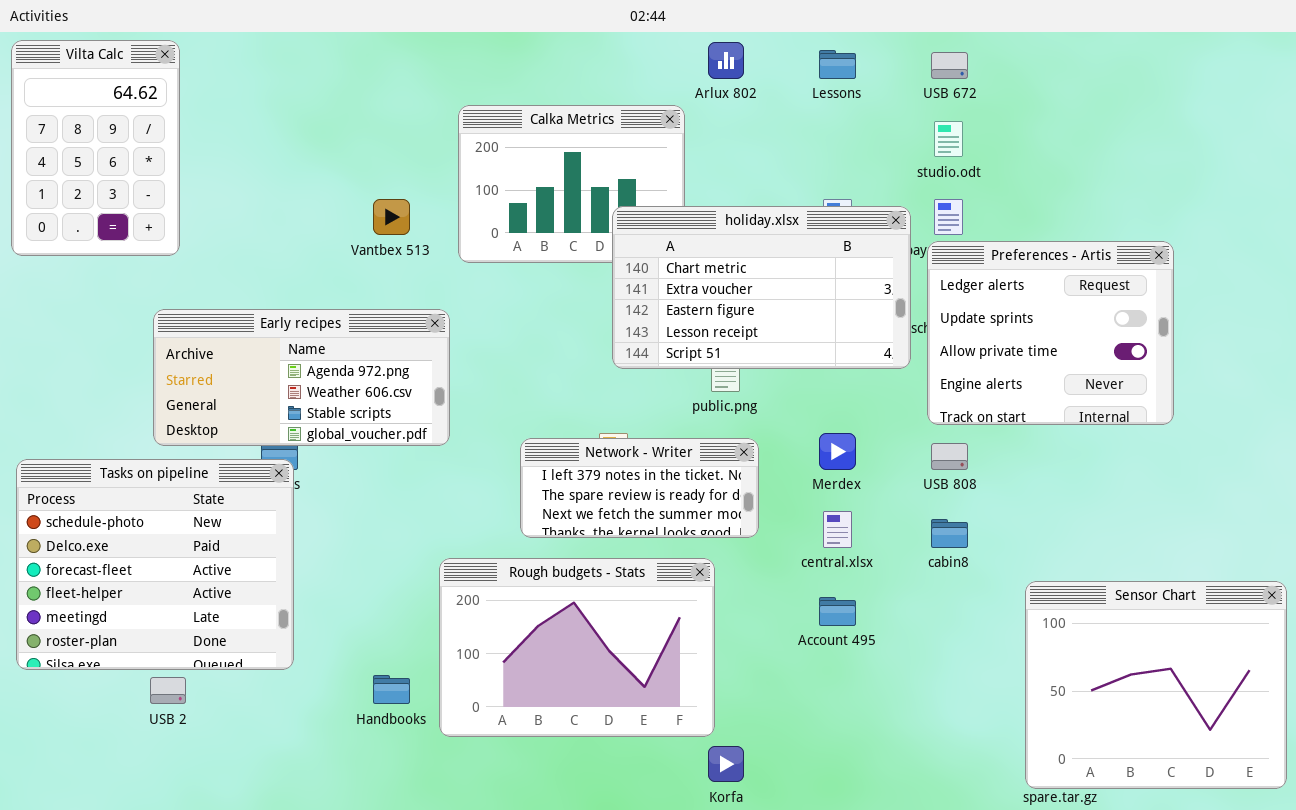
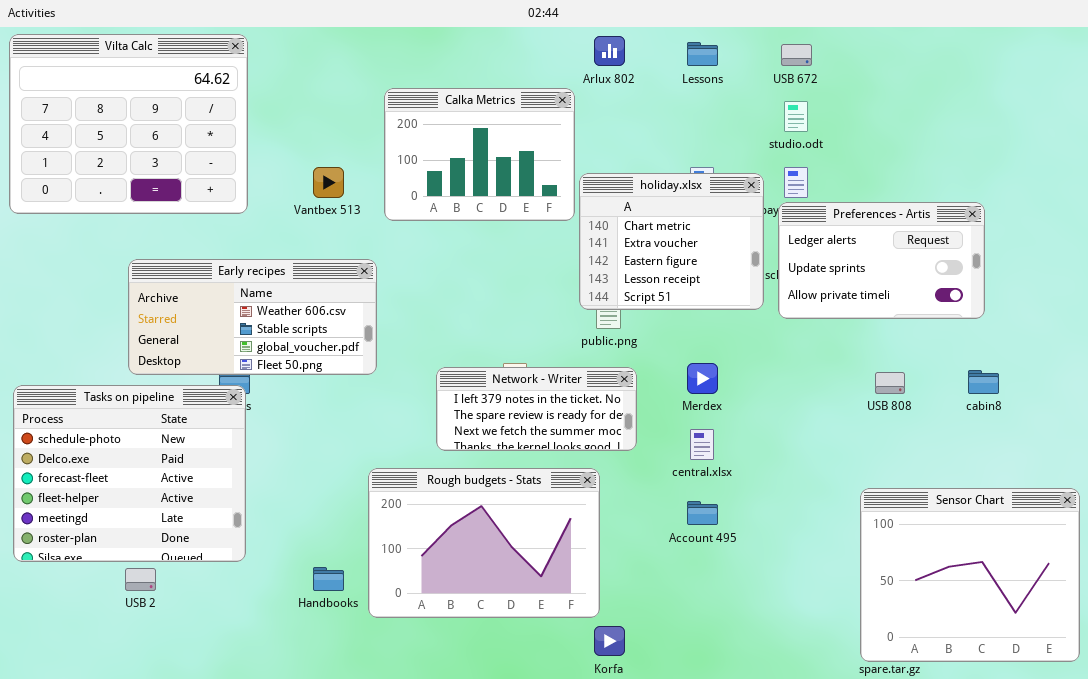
Vilta Calc: [11,40,180,256] -> [9,34,248,214], resized
holiday.xlsx: [612,206,911,369] -> [579,173,764,310], resized
Preferences - Artis: [927,241,1174,425] -> [778,202,985,319], resized
Early recipes: [153,309,450,446] -> [128,259,377,375], scrolled down 1 row
USB 808: [931,443,968,470] -> [875,372,905,394], moved
cabin8: [931,519,968,548] -> [968,370,999,394], moved

